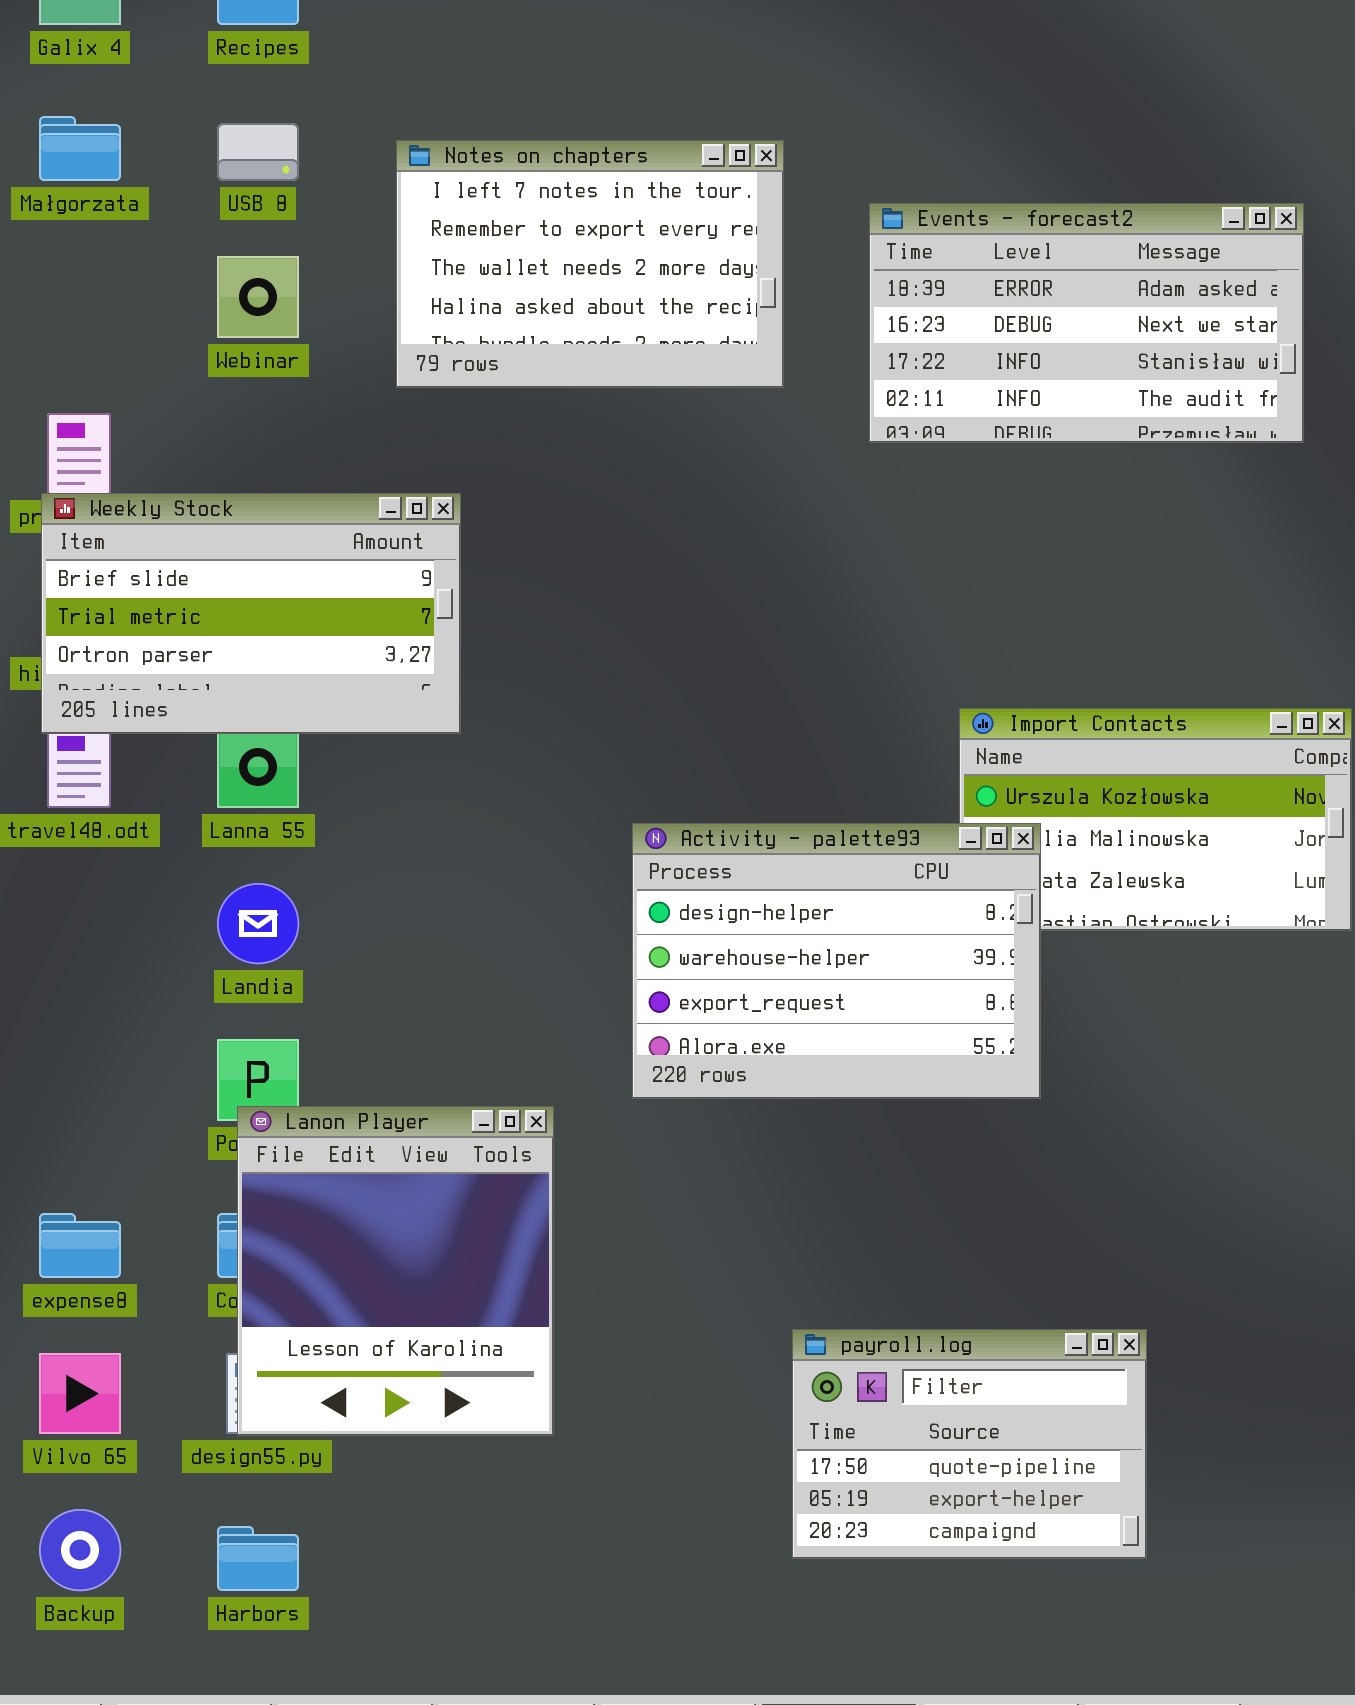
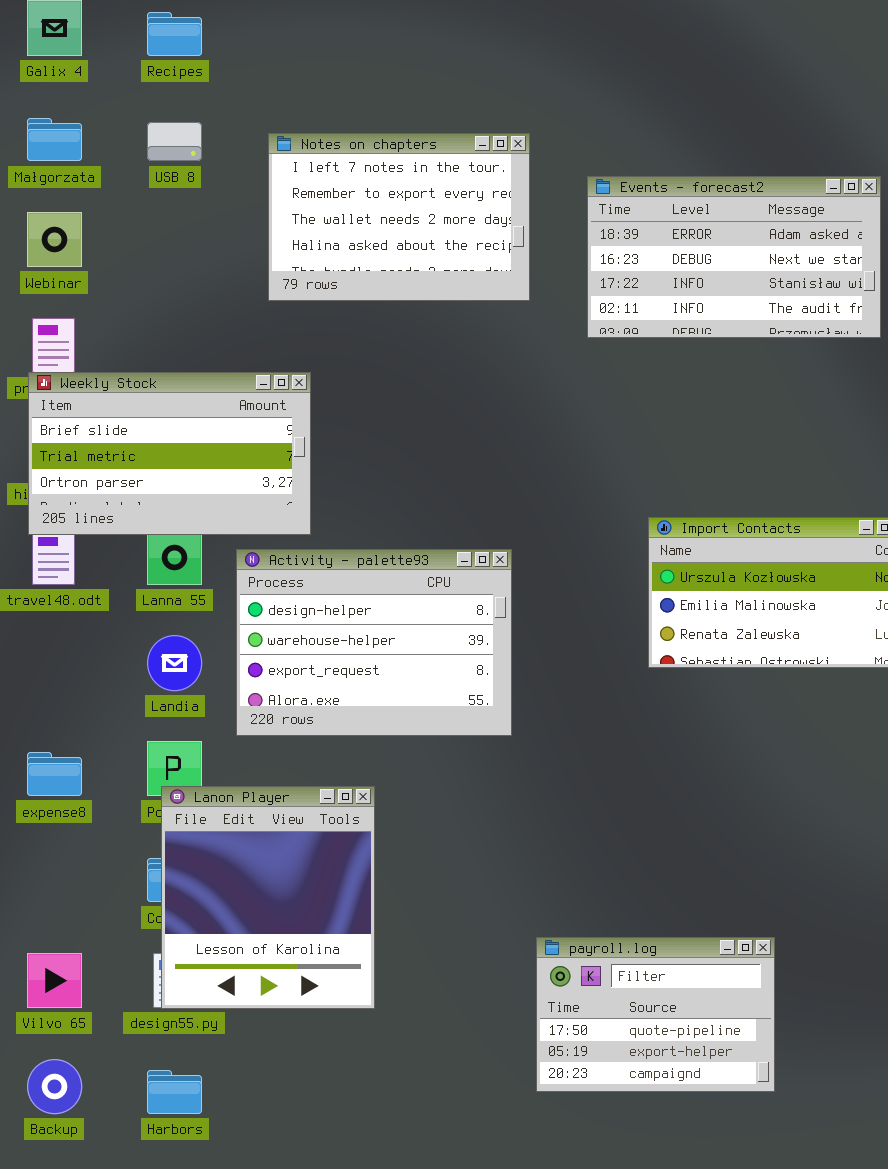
Webinar: [217,256,299,338] -> [27,212,82,267], moved
Activity - palette93: [632,823,1041,1099] -> [236,549,512,736], moved
expense8: [39,1213,121,1278] -> [27,752,82,796], moved

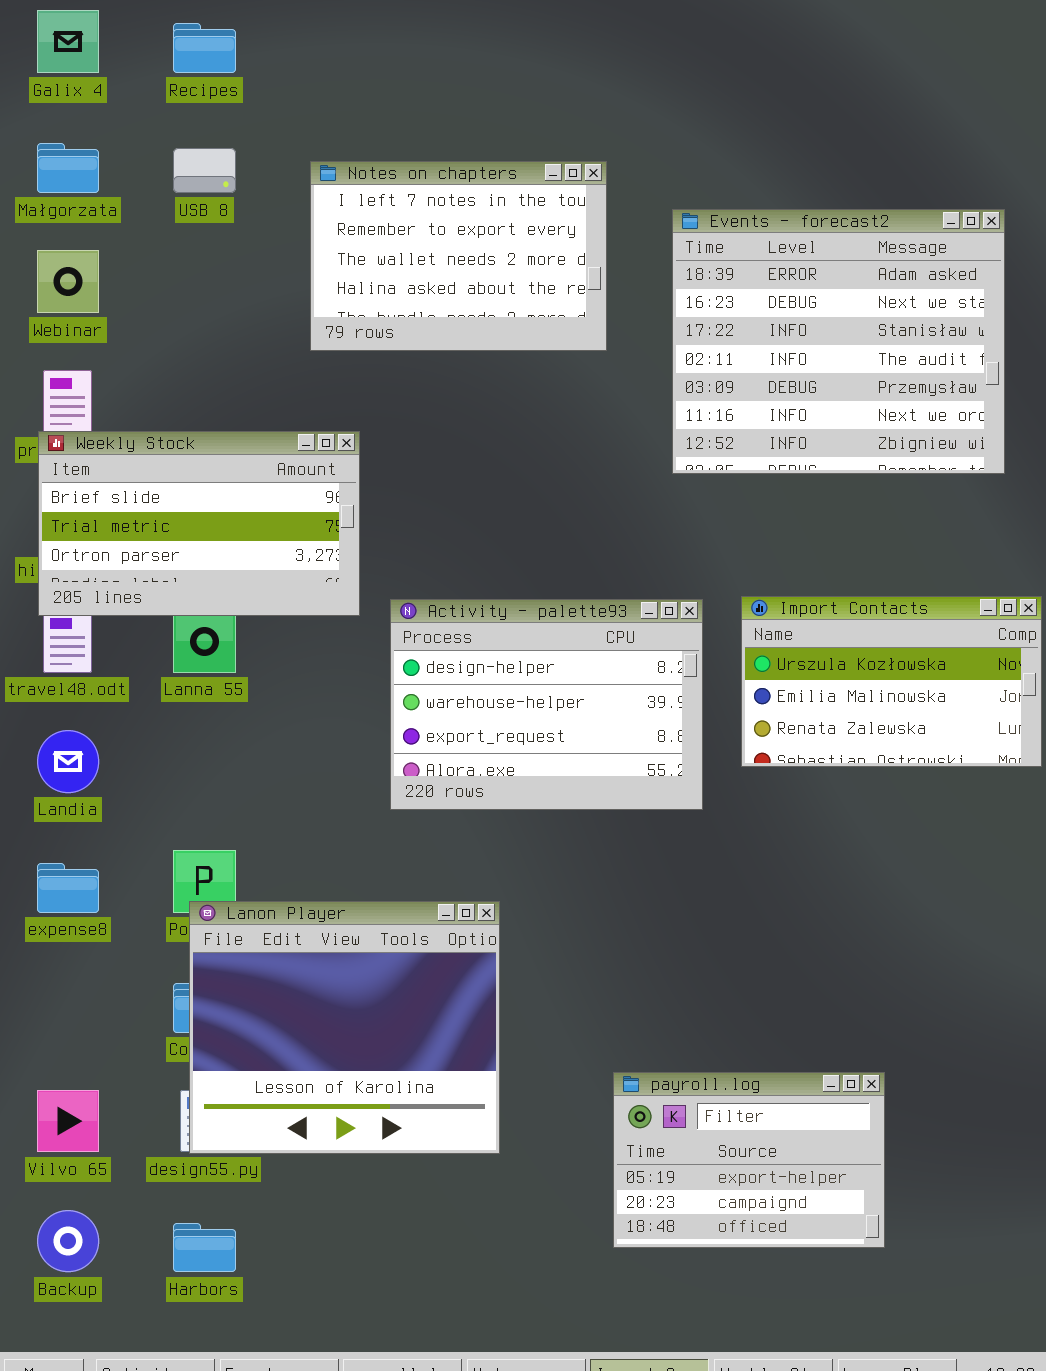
Events - forecast2: [587,176,881,338] -> [672,209,1005,474], resized
Activity - palette93: [236,549,512,736] -> [390,599,703,810], moved
Landia: [147,635,202,691] -> [37,730,99,793], moved
Lanon Player: [161,786,375,1009] -> [189,901,500,1154], resized
payroll.log: [536,937,775,1092] -> [613,1072,885,1248], scrolled down 1 row

